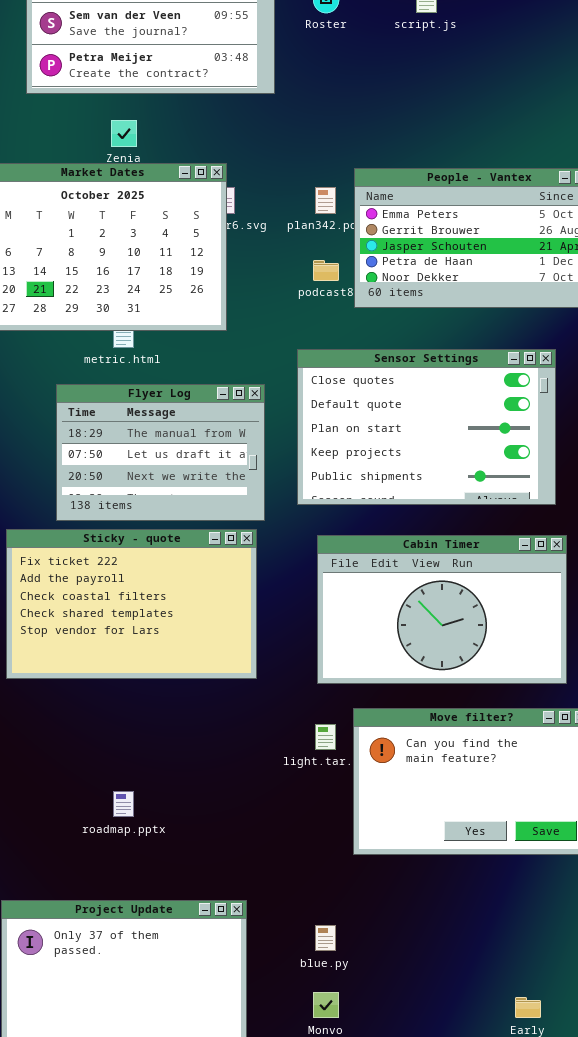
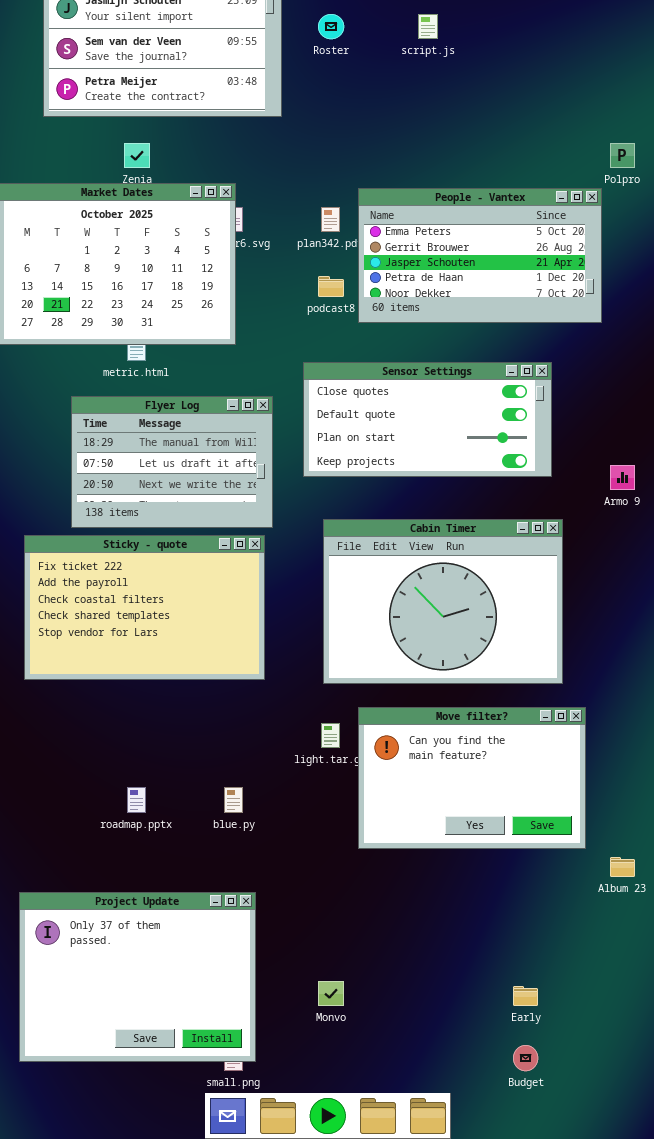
Sensor Settings: [297,349,556,505] -> [303,362,552,477], resized
Cabin Timer: [317,535,567,684] -> [323,519,563,684], resized
blue.py: [315,925,336,951] -> [224,787,243,813], moved

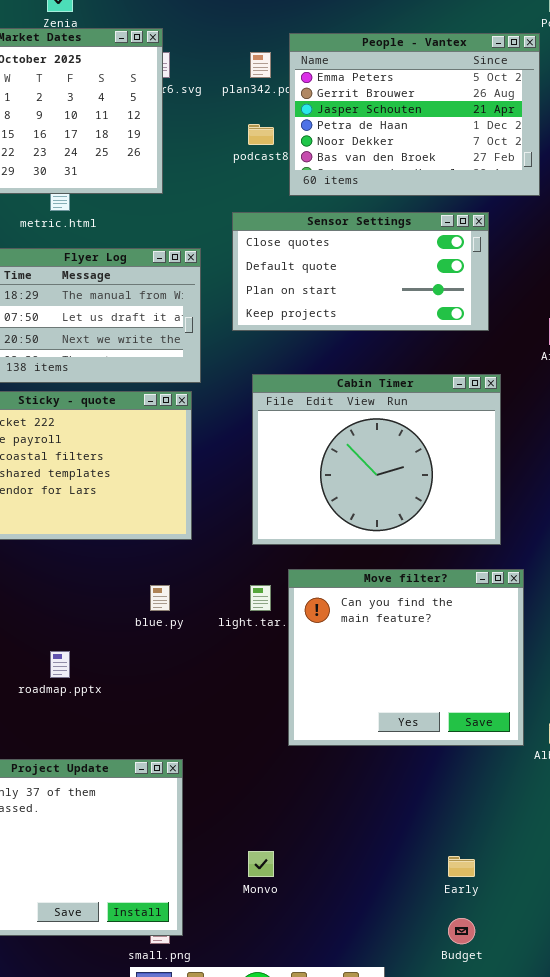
People - Vantex: [358,188,602,323] -> [289,33,540,196], resized
Move filter?: [358,707,586,849] -> [288,569,524,746], resized
blue.py: [224,787,243,813] -> [150,585,170,611], moved

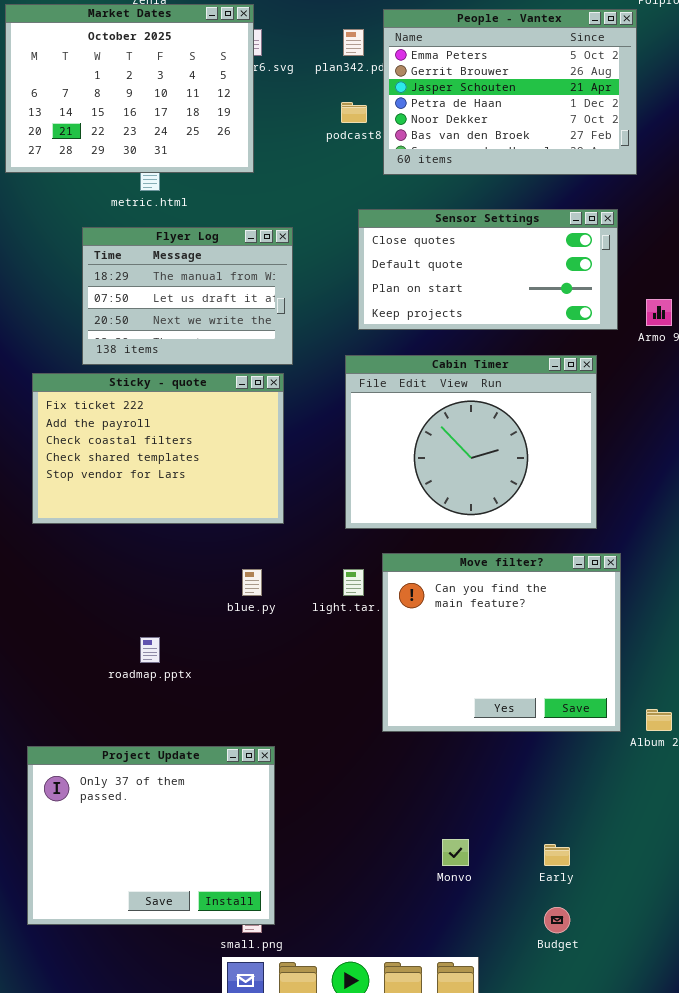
Sensor Settings: [232,212,489,331] -> [358,209,618,330], moved
Monvo: [248,851,274,877] -> [442,839,469,866], moved

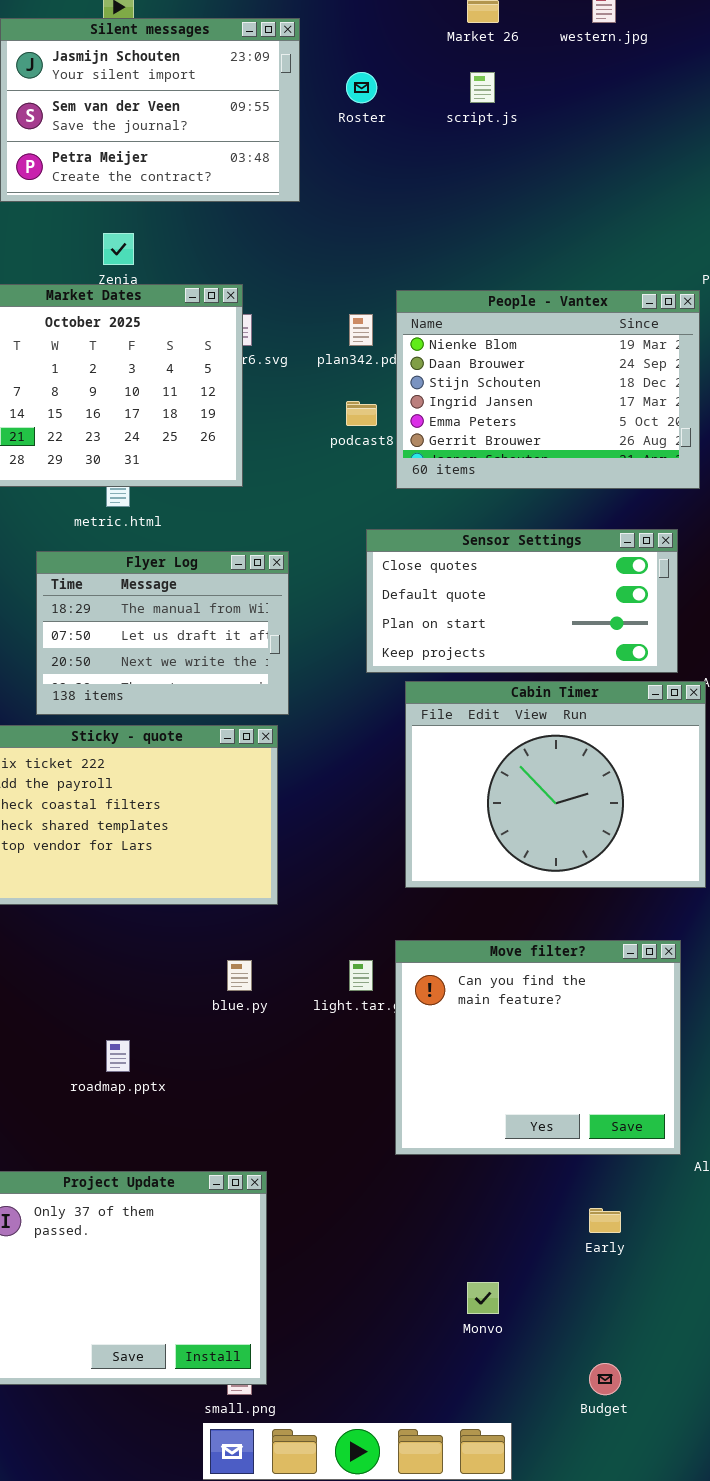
People - Vantex: [383,9,637,175] -> [396,290,700,489], scrolled up 4 rows
Cabin Timer: [345,355,597,529] -> [405,681,706,888], moved
Early: [544,844,570,866] -> [589,1208,621,1233], moved

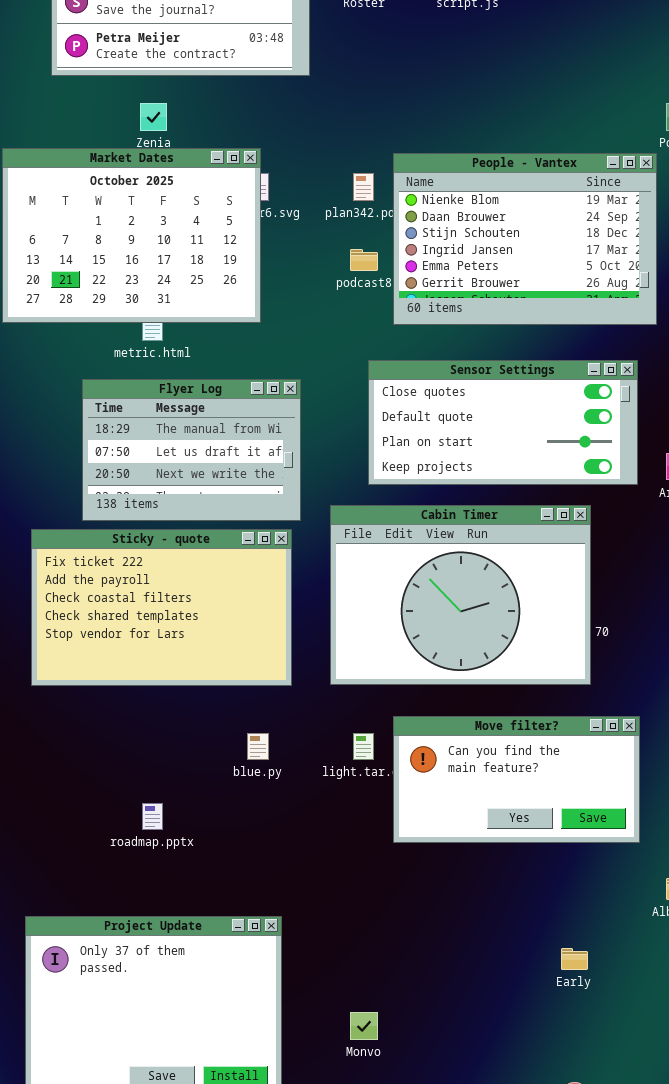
Cabin Timer: [405,681,706,888] -> [330,505,591,685], moved
Move filter?: [395,940,681,1155] -> [393,716,640,843], resized
Monvo: [467,1282,499,1314] -> [350,1012,378,1040], moved

